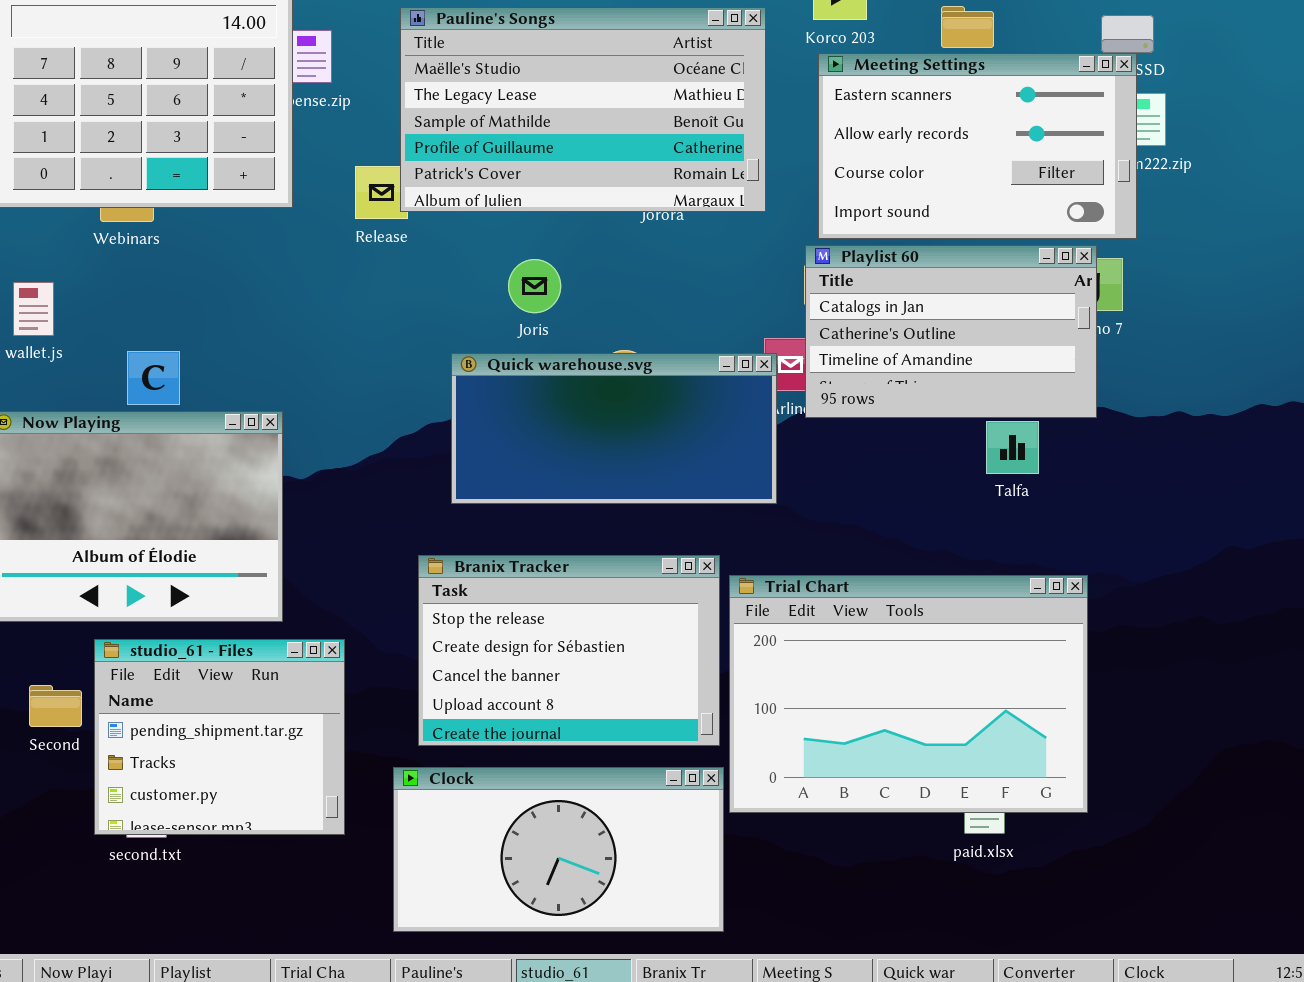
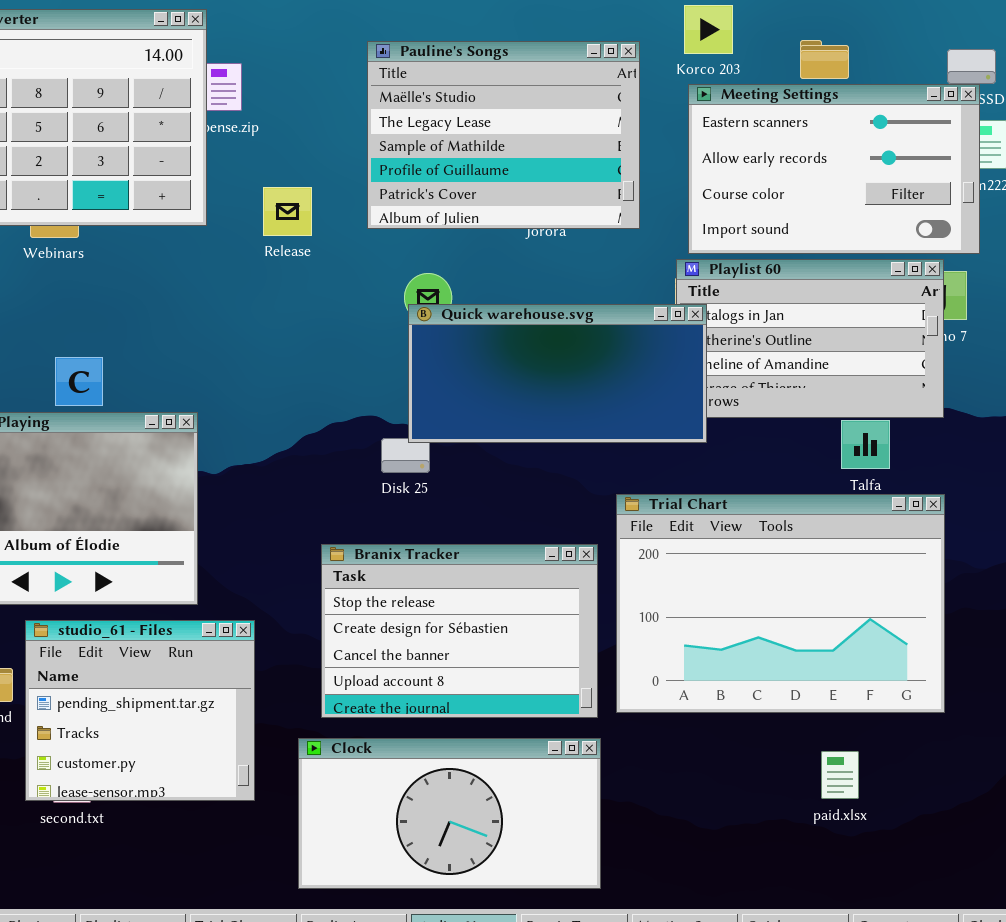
Pauline's Songs: [400,7,766,212] -> [367,41,640,229], resized
Quick warehouse.svg: [451,353,777,504] -> [408,304,707,443], moved
Trial Chart: [729,575,1088,813] -> [616,494,945,713], moved

